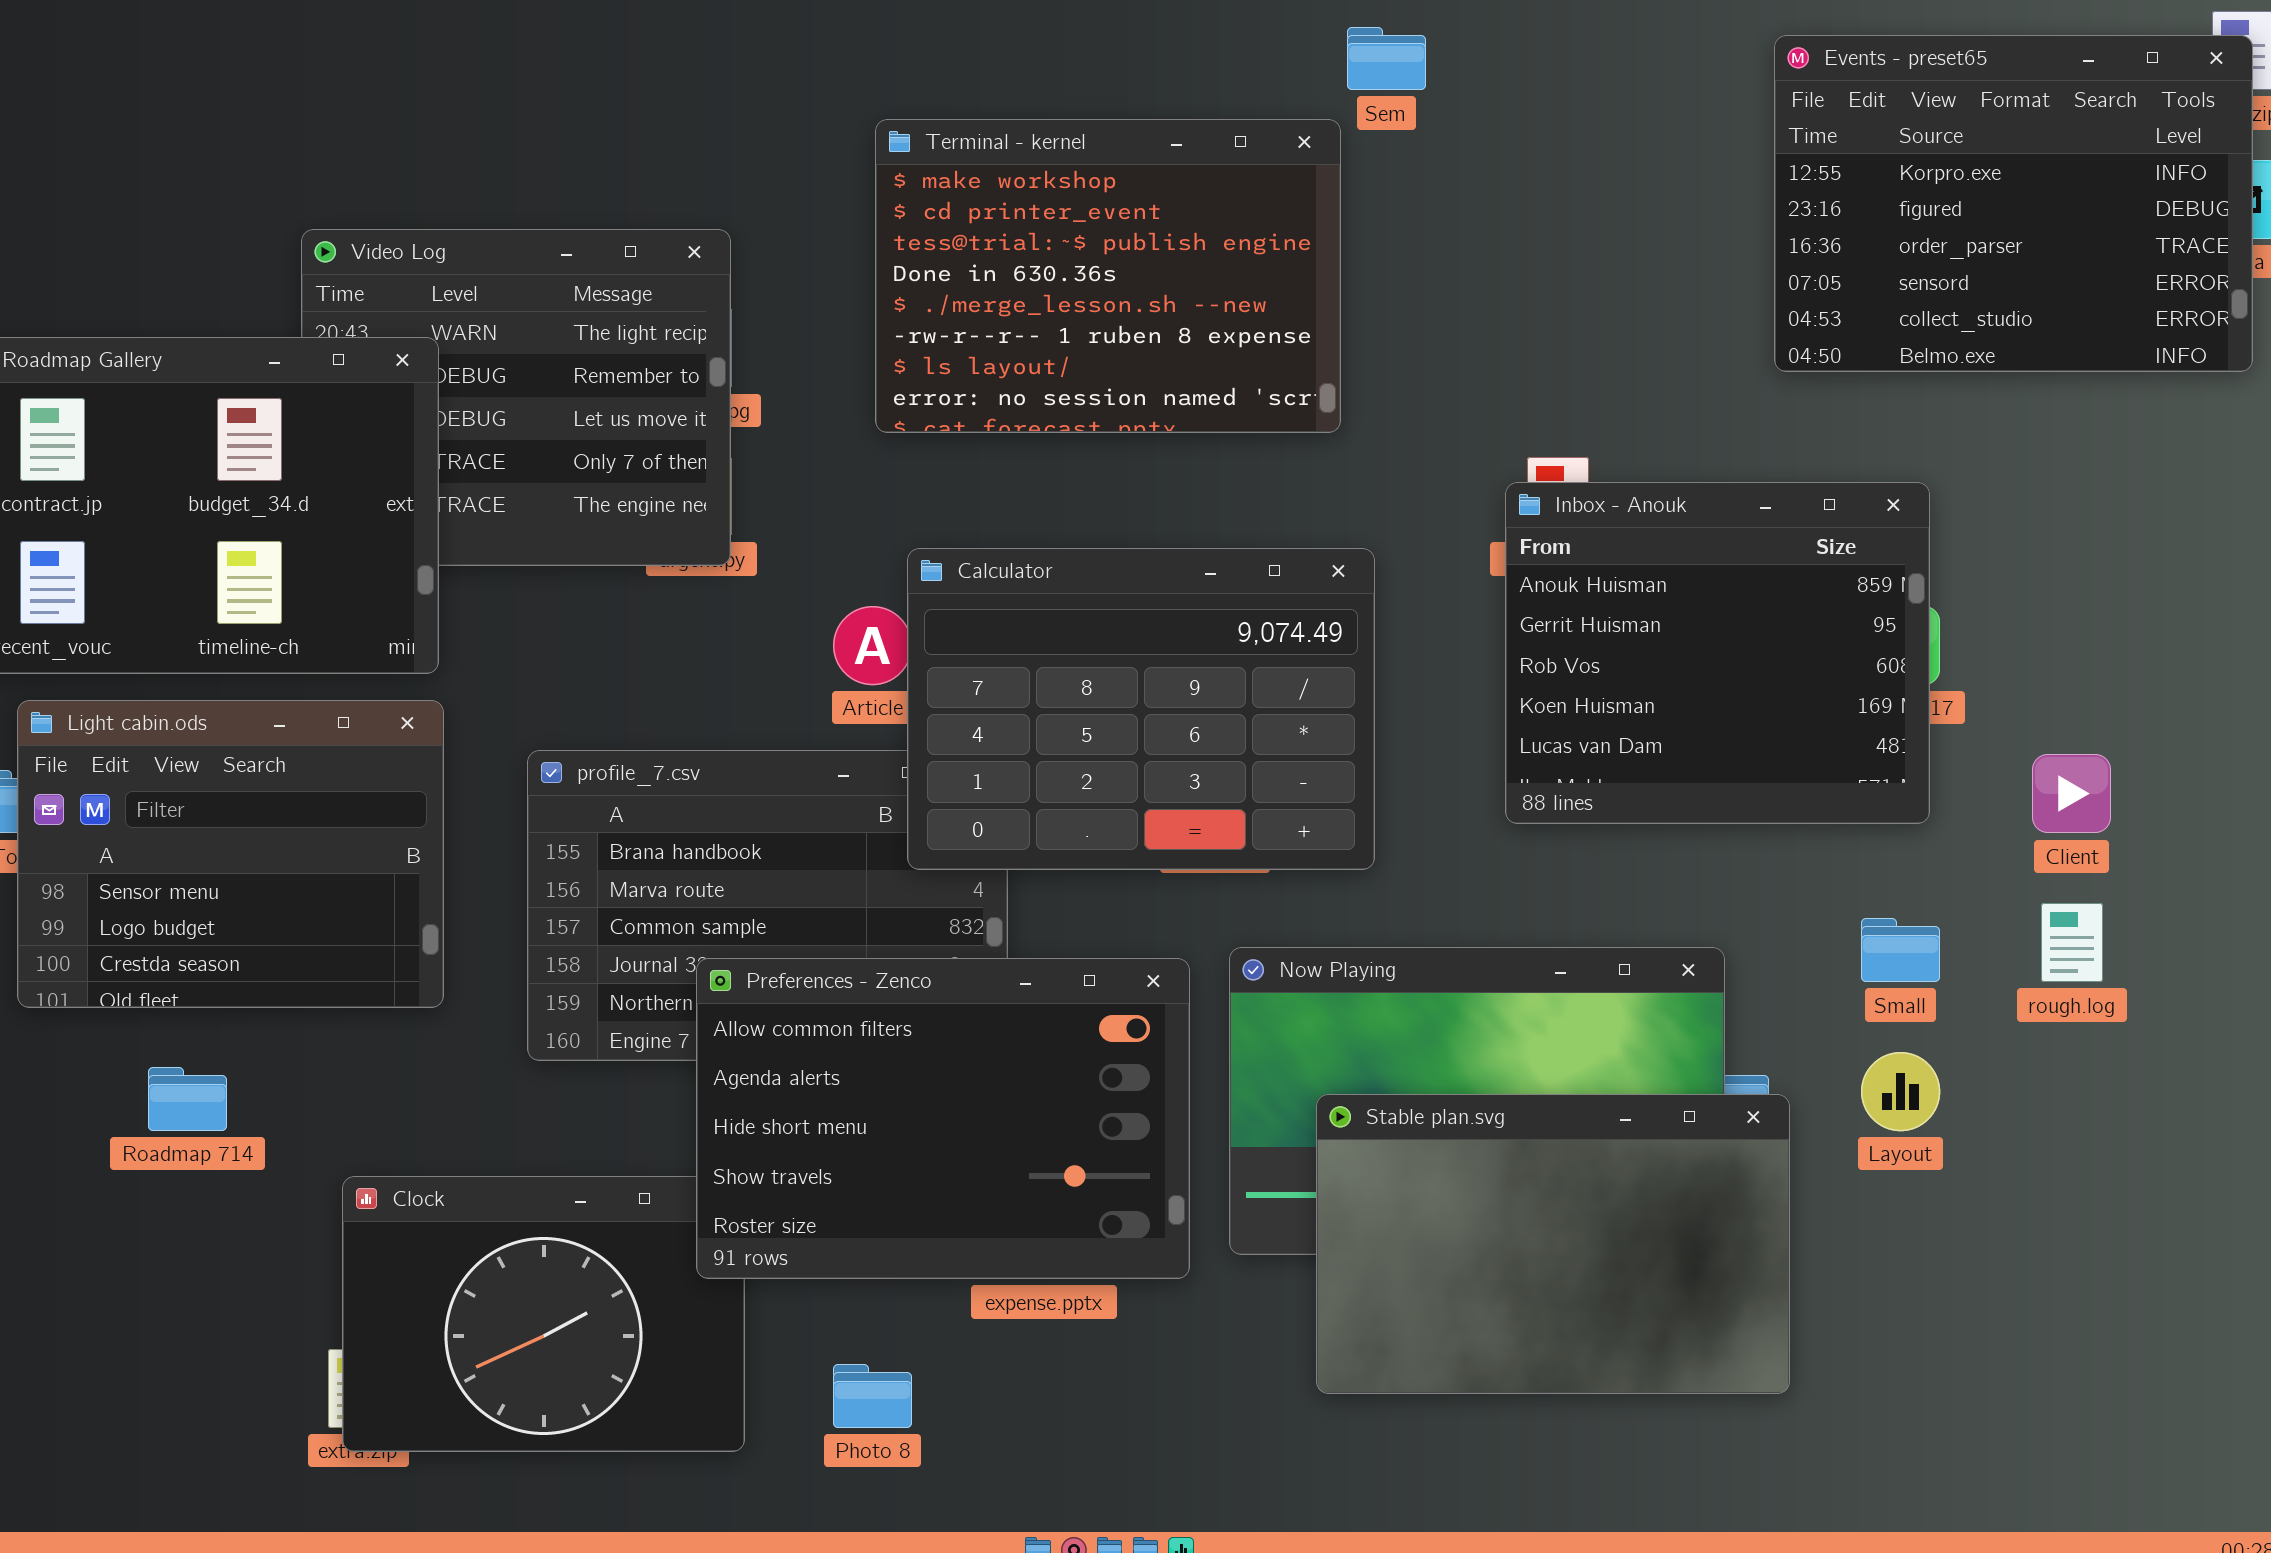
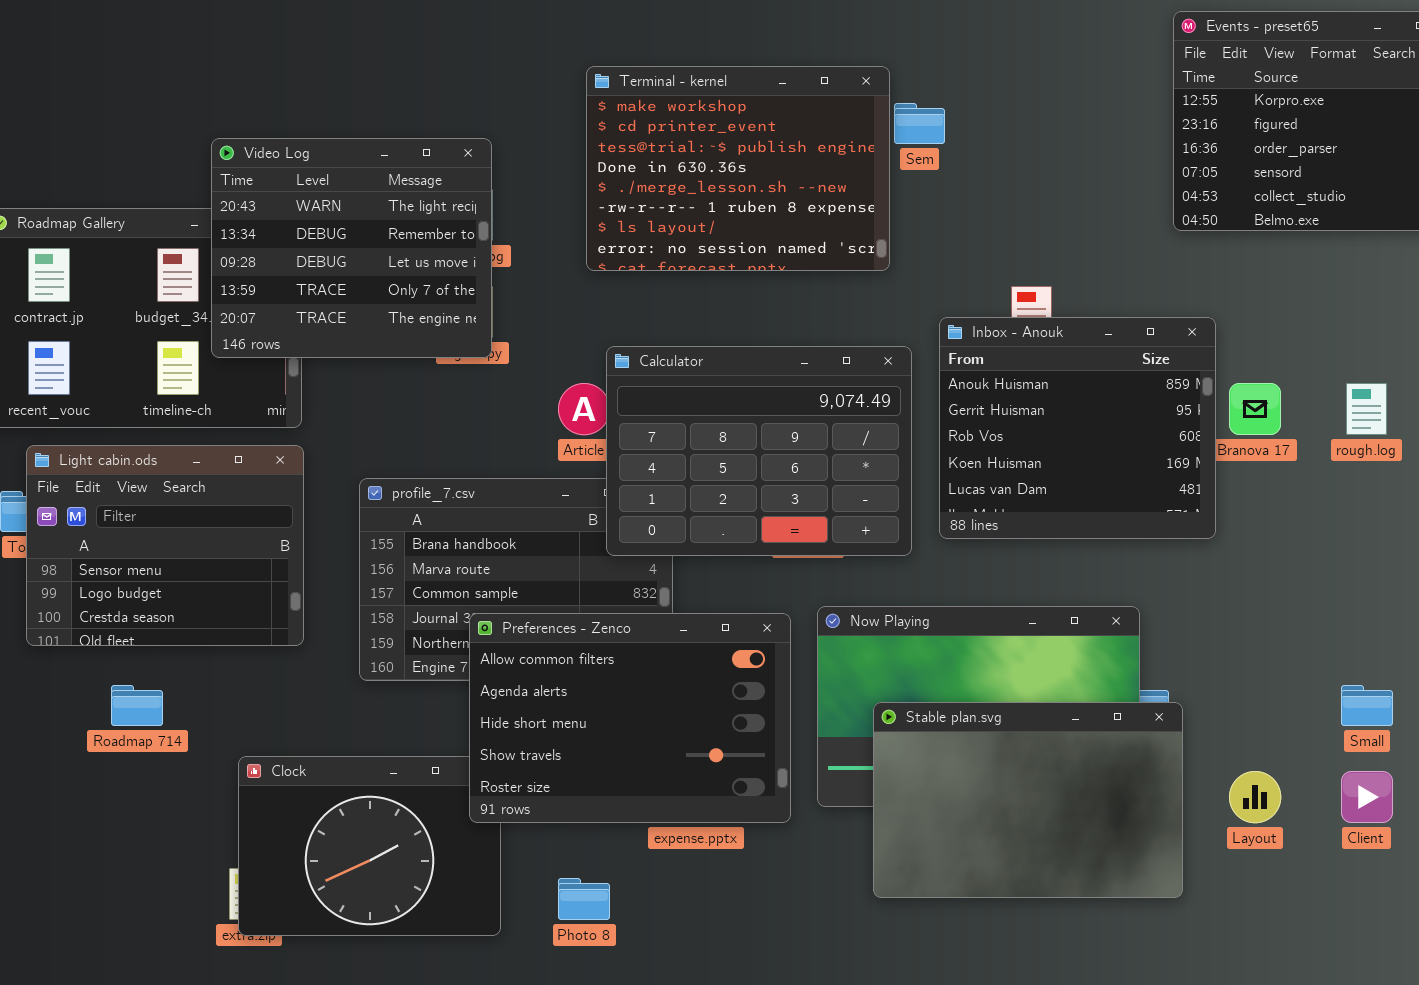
Sem: [1347,27,1426,90] -> [894,103,945,144], moved
Video Log: [301,229,731,566] -> [211,138,492,358], raised
Inbox - Anouk: [1505,482,1930,824] -> [939,317,1216,539], moved
Client: [2032,754,2111,833] -> [1341,771,1393,823], moved
rough.log: [2041,903,2103,982] -> [1346,383,1387,435], moved
Small: [1861,918,1940,982] -> [1341,685,1393,726], moved
Layout: [1861,1052,1940,1131] -> [1229,771,1281,823], moved

